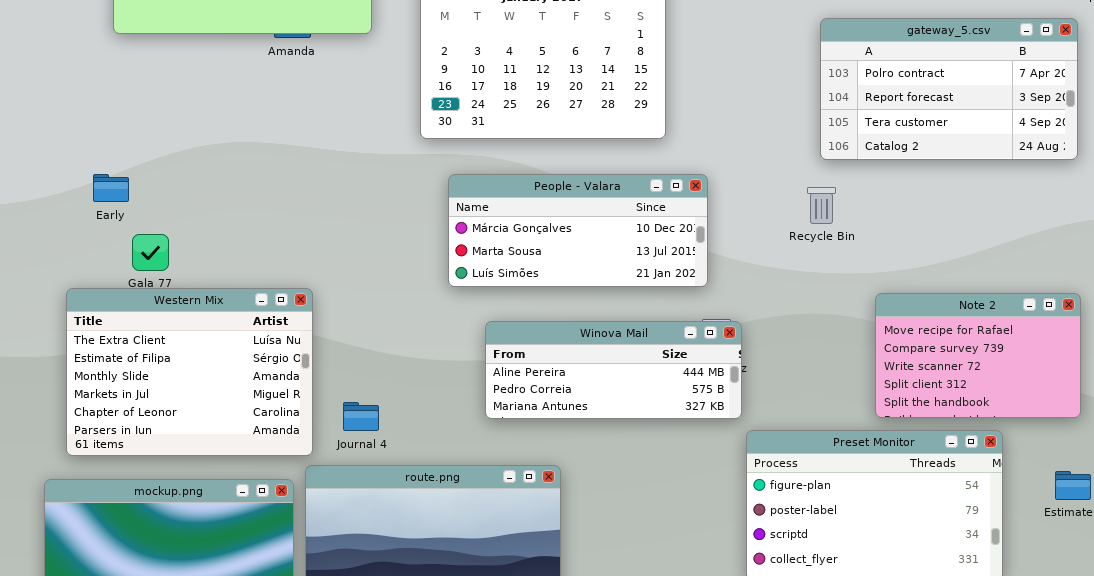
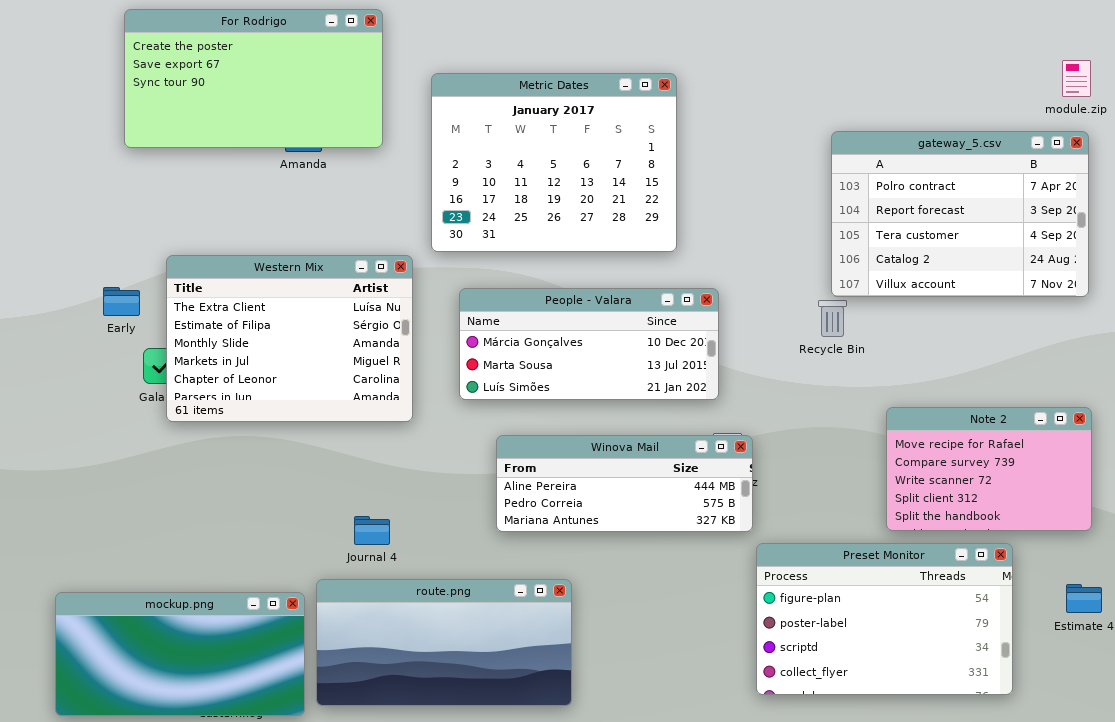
gateway_5.csv: [820,18,1078,160] -> [831,131,1089,297], resized
Western Mix: [66,288,313,456] -> [166,255,413,422], moved

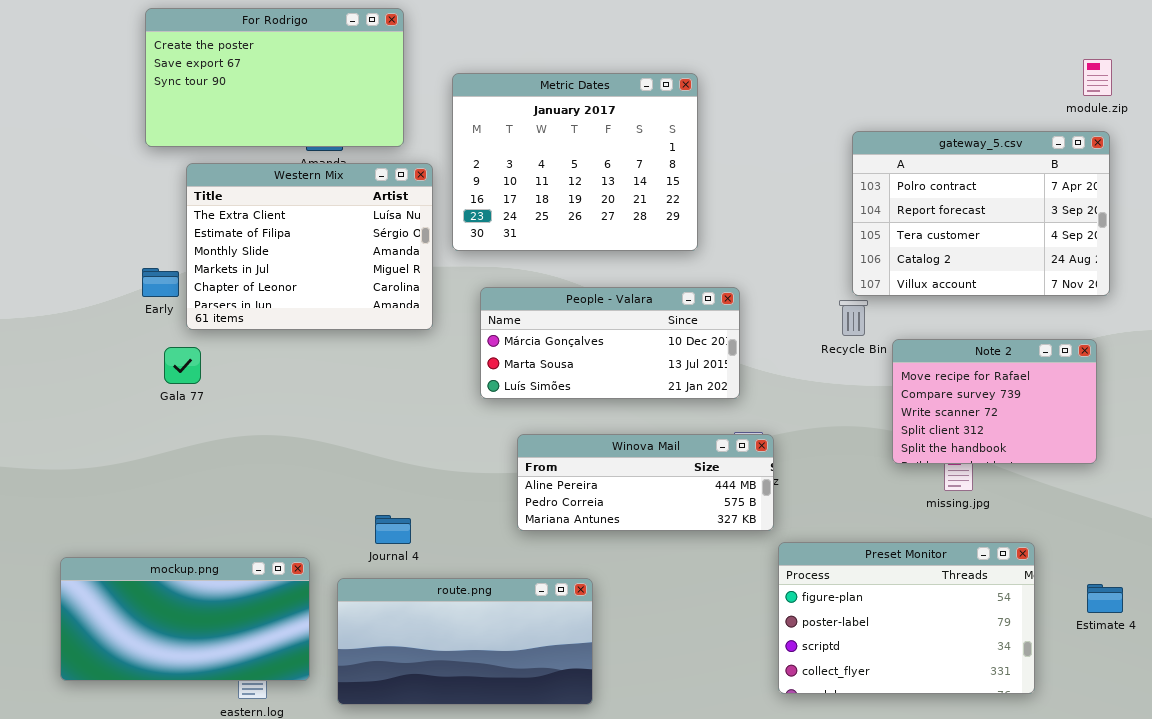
Western Mix: [166,255,413,422] -> [186,163,433,330], moved
Early: [103,287,140,316] -> [142,268,179,297], moved
Note 2: [886,407,1092,531] -> [892,339,1097,464], moved
mockup.png: [55,592,305,716] -> [60,557,310,681], moved

